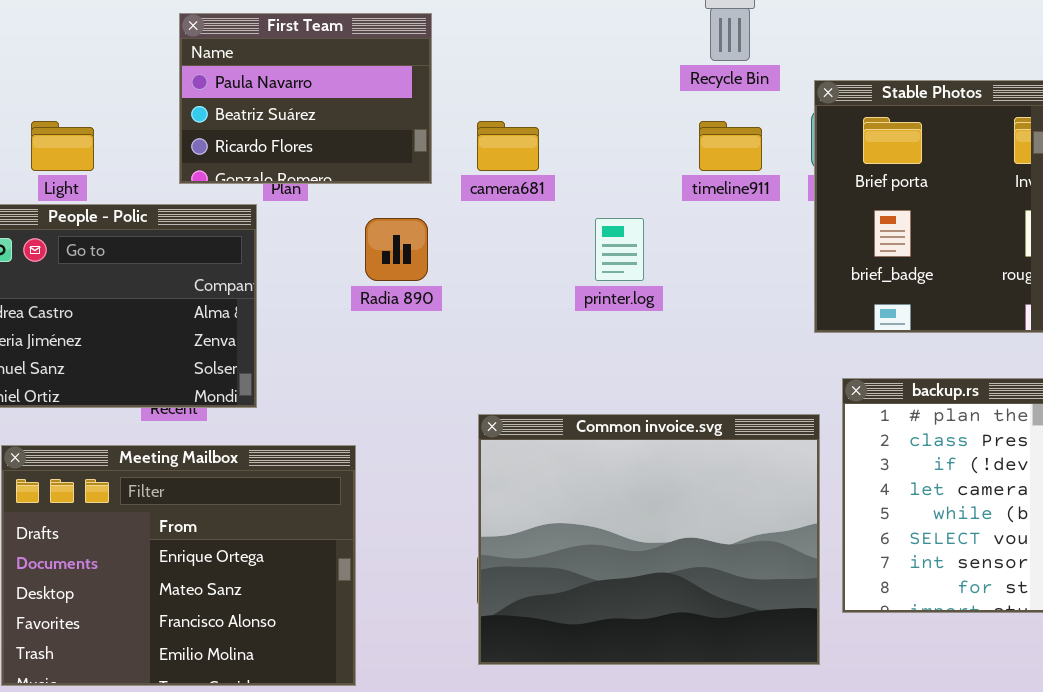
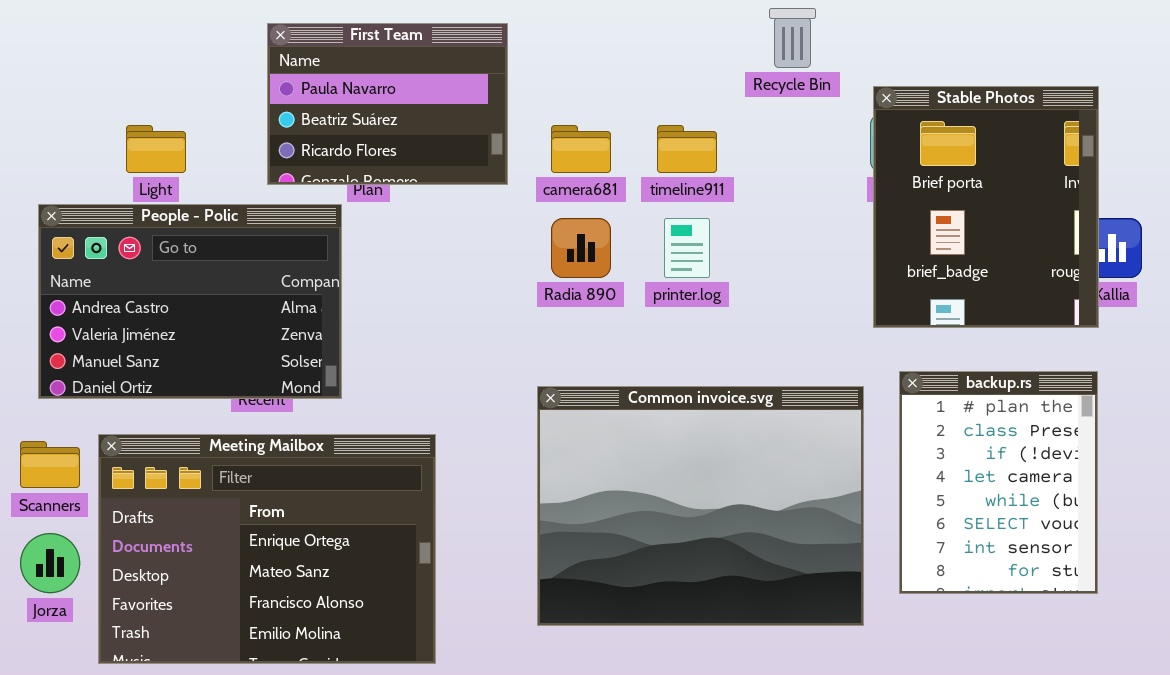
timeline911: [699,121,762,171] -> [657,125,717,173], moved
Radia 890: [365,218,428,281] -> [551,218,611,278], moved
Common invoice.svg: [478,414,820,665] -> [537,386,864,626], moved

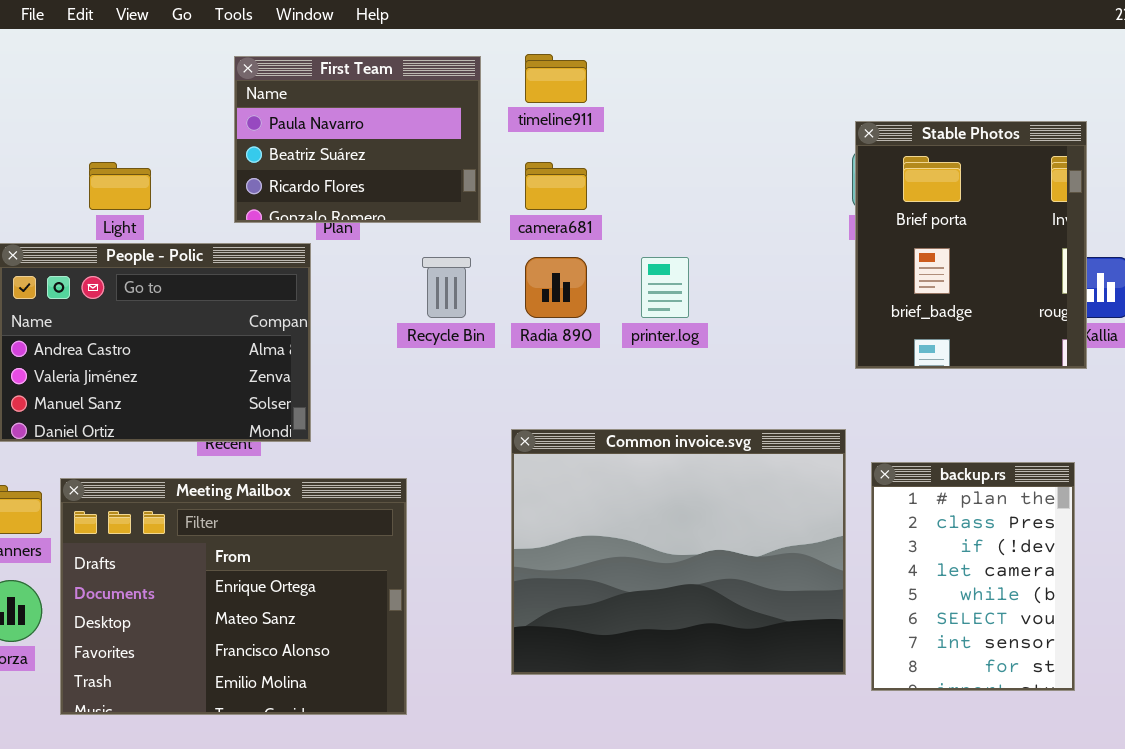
Recycle Bin: [769,8,816,68] -> [422,257,471,318], moved
timeline911: [657,125,717,173] -> [525,54,587,103], moved
backup.rs: [899,371,1098,594] -> [871,462,1075,691], moved

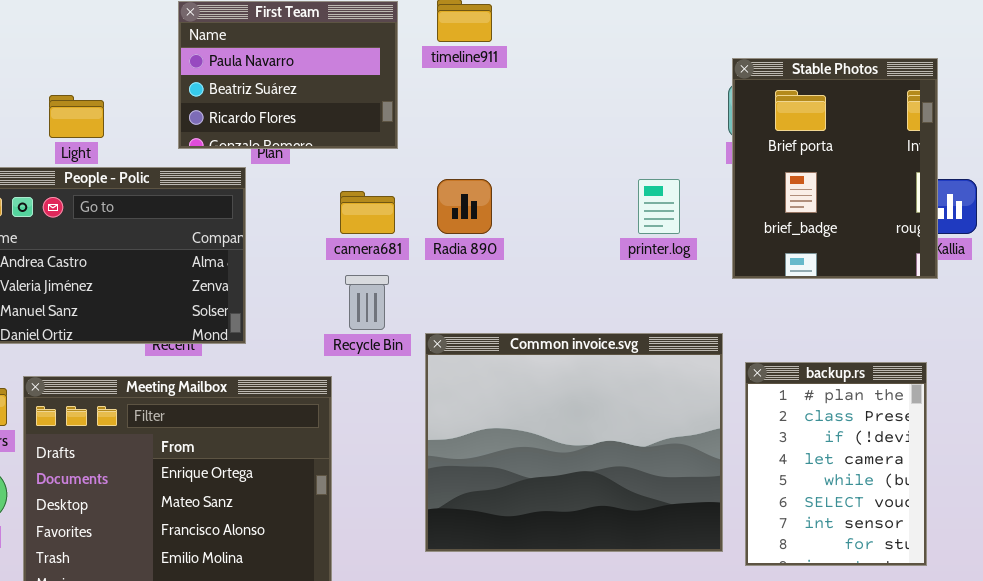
camera681: [525,162,587,210] -> [340,191,395,234], moved
Recycle Bin: [422,257,471,318] -> [345,275,389,330], moved
printer.log: [641,257,689,318] -> [638,179,680,234], moved

